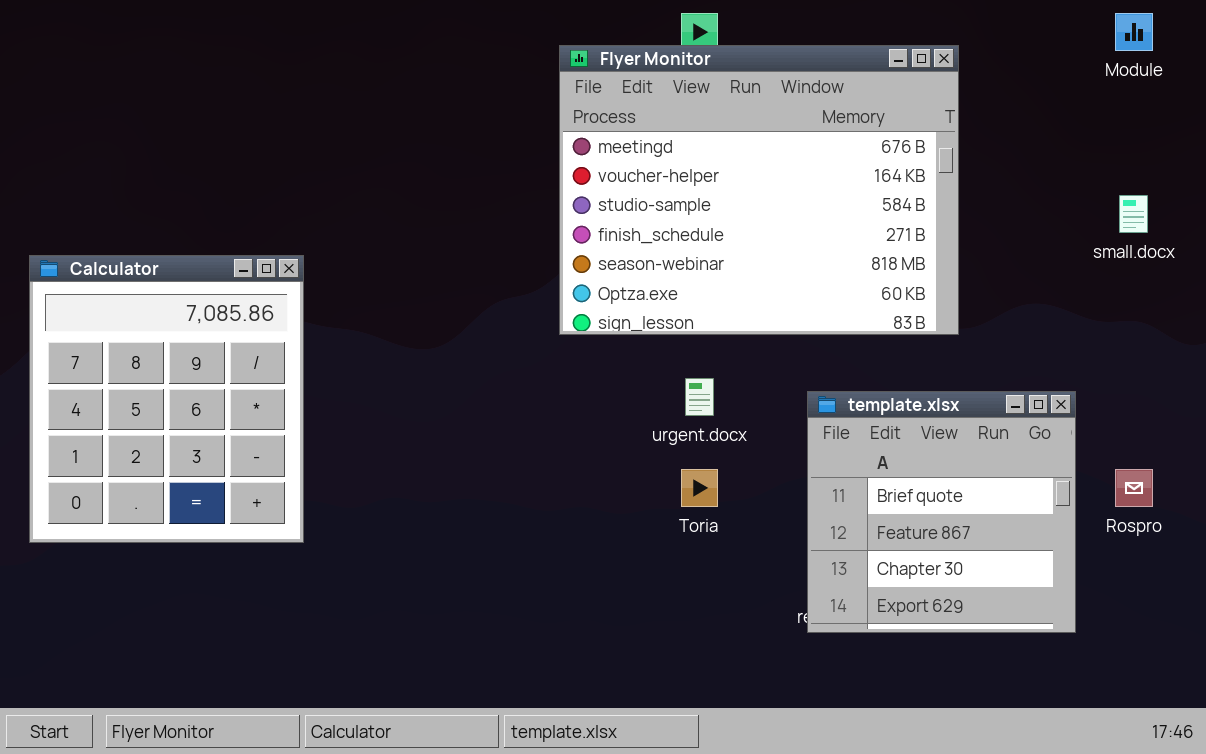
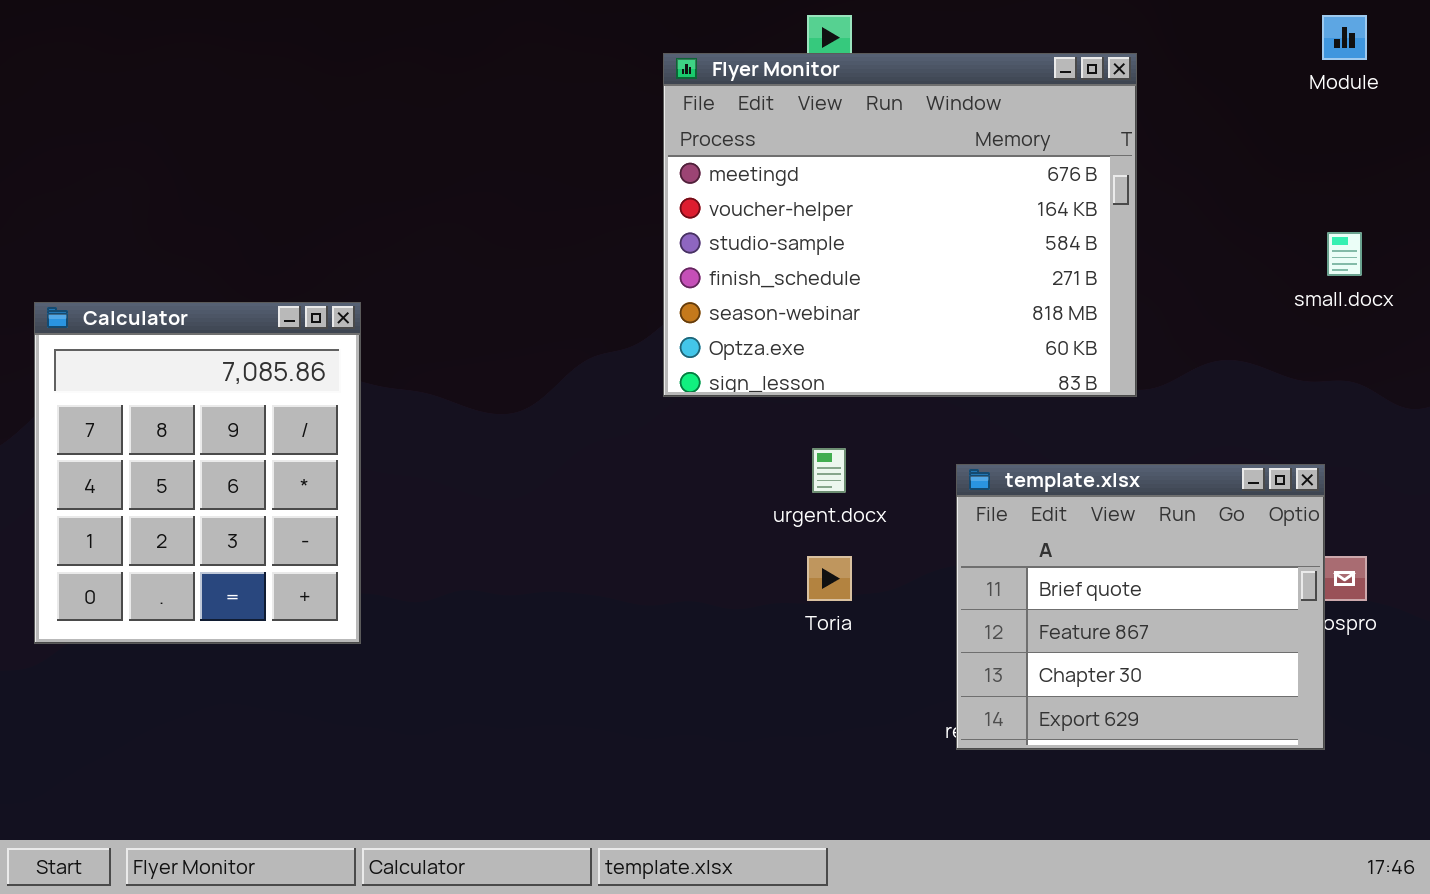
template.xlsx: [807,391,1076,633] -> [956,464,1325,750], resized

